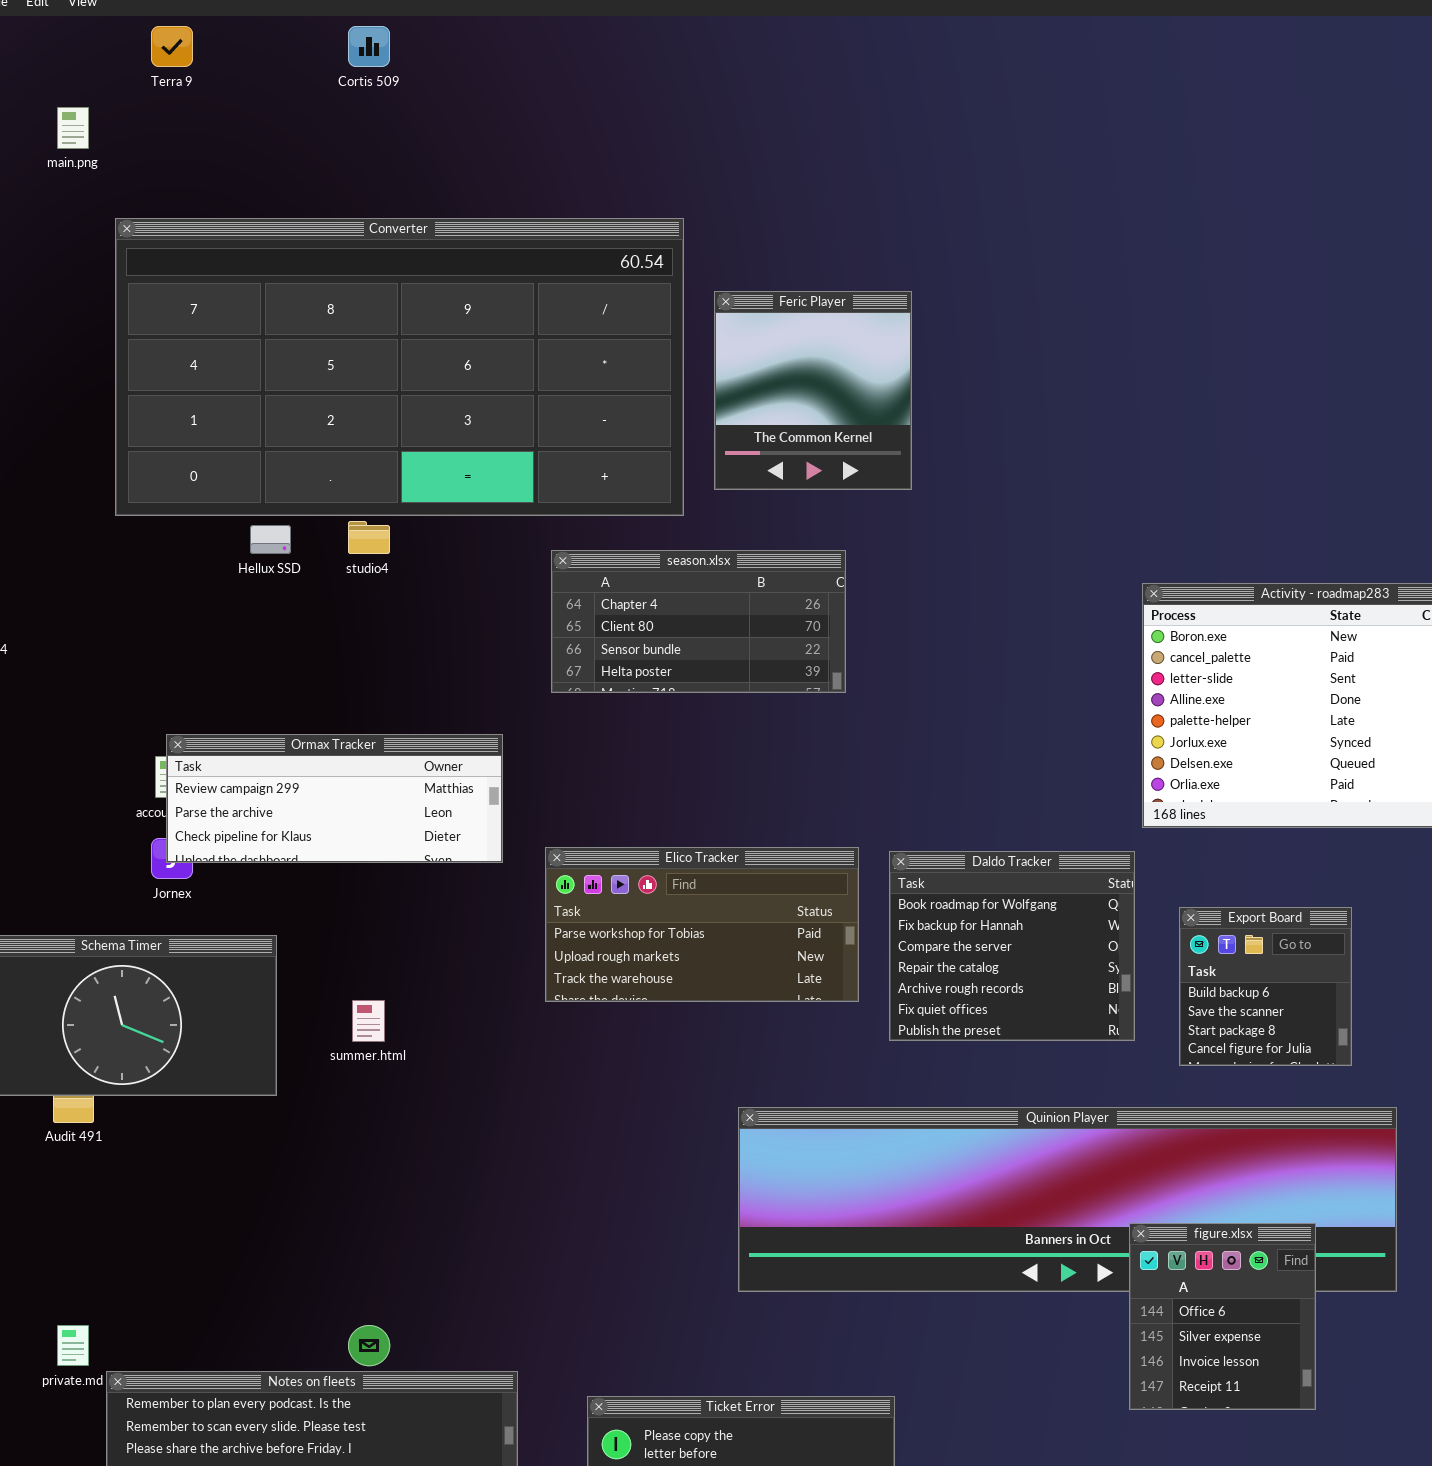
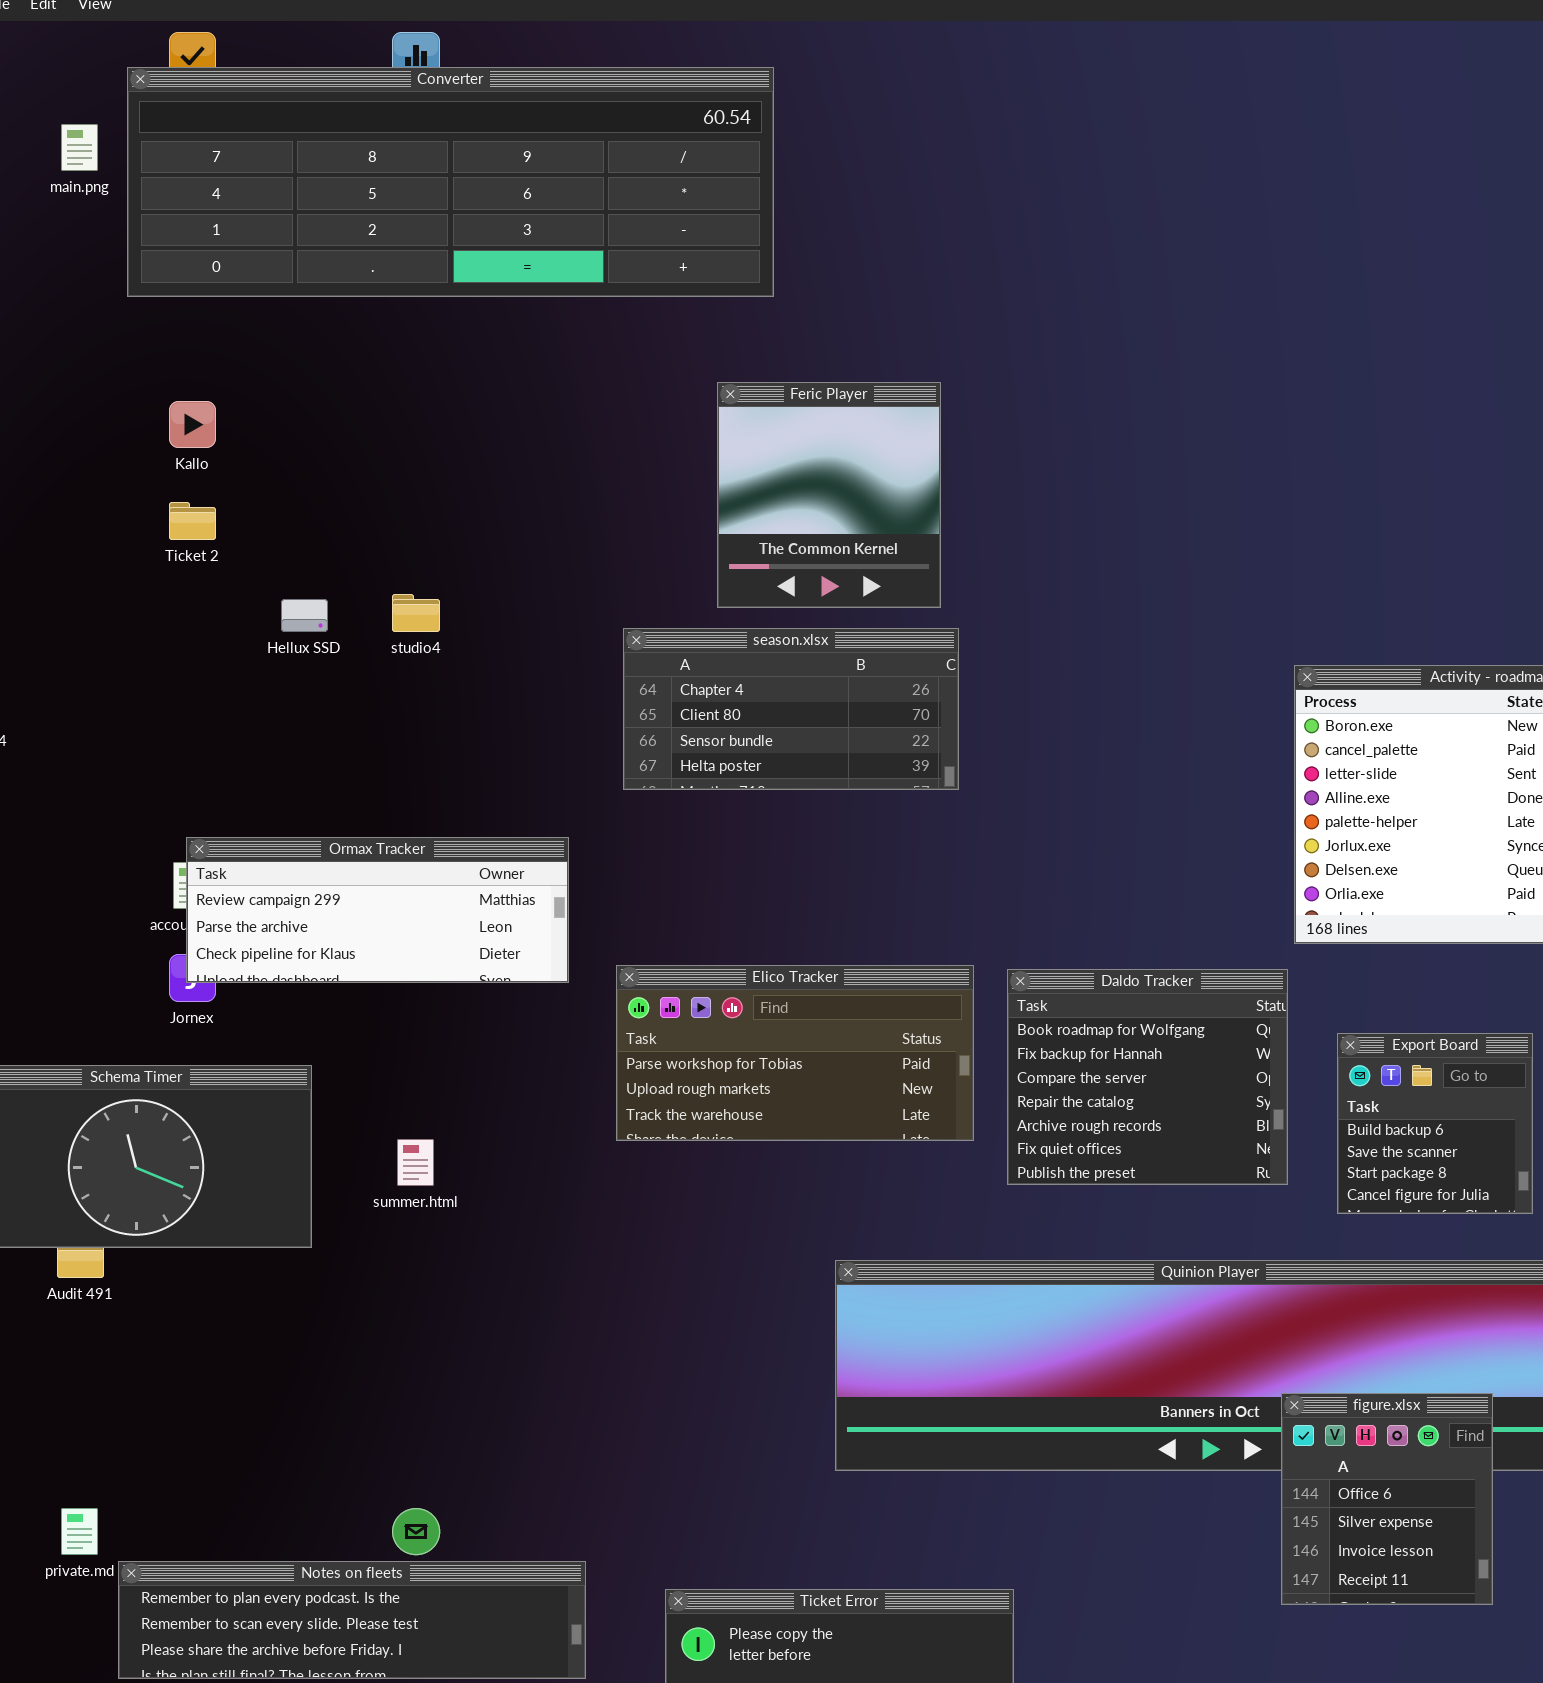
Converter: [115,218,684,516] -> [127,67,774,297], moved, resized
Feric Player: [714,291,912,490] -> [717,382,941,608], moved

